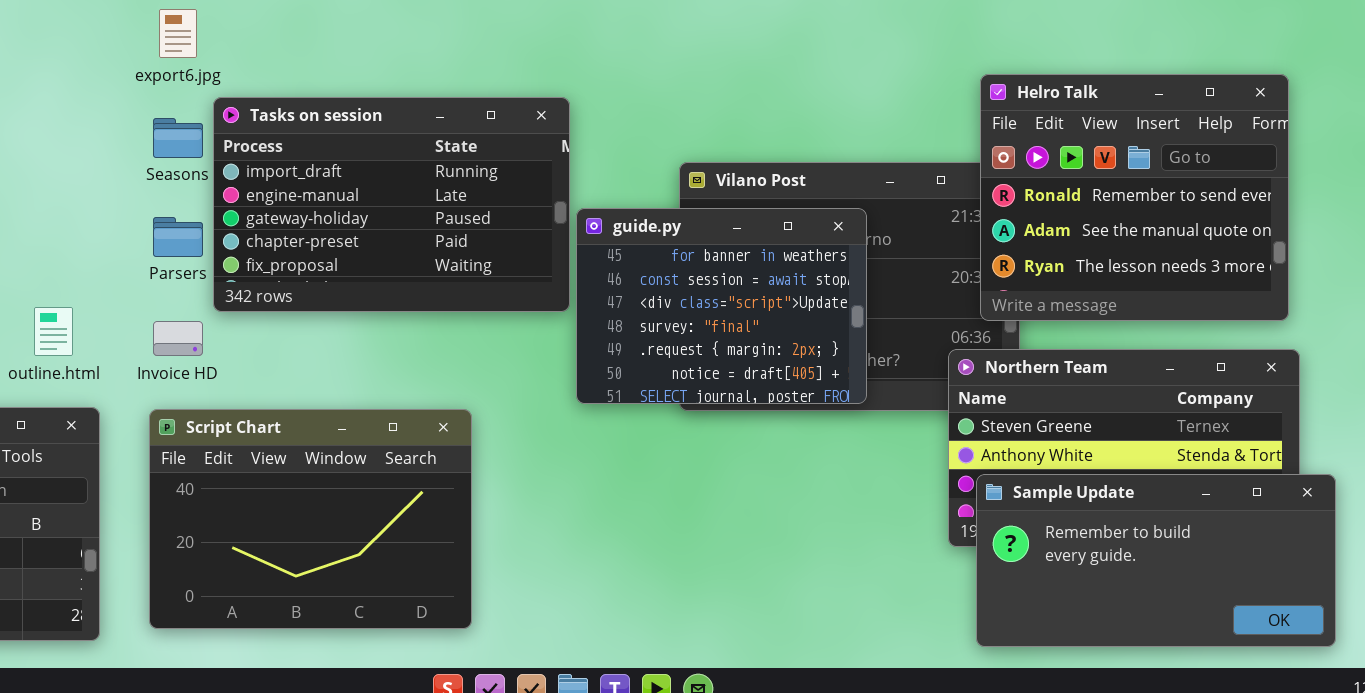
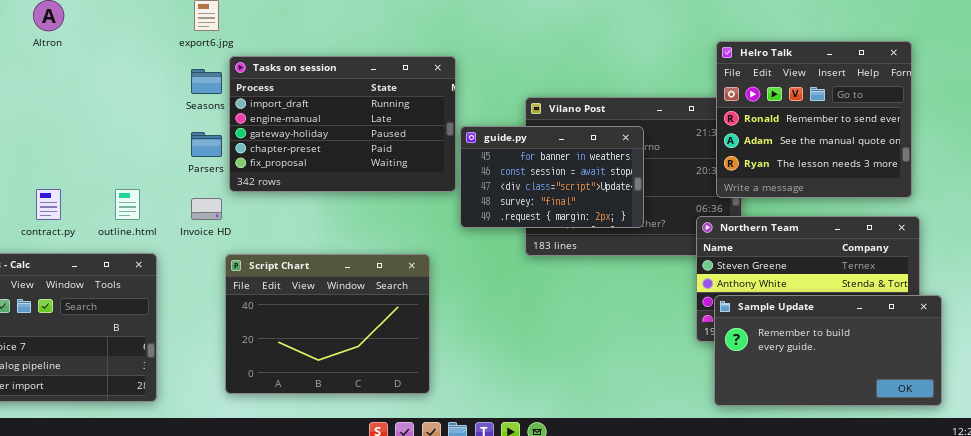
guide.py: [576,208,867,404] -> [460,126,644,228], resized
Script Chart: [149,409,472,629] -> [225,254,430,394], moved

